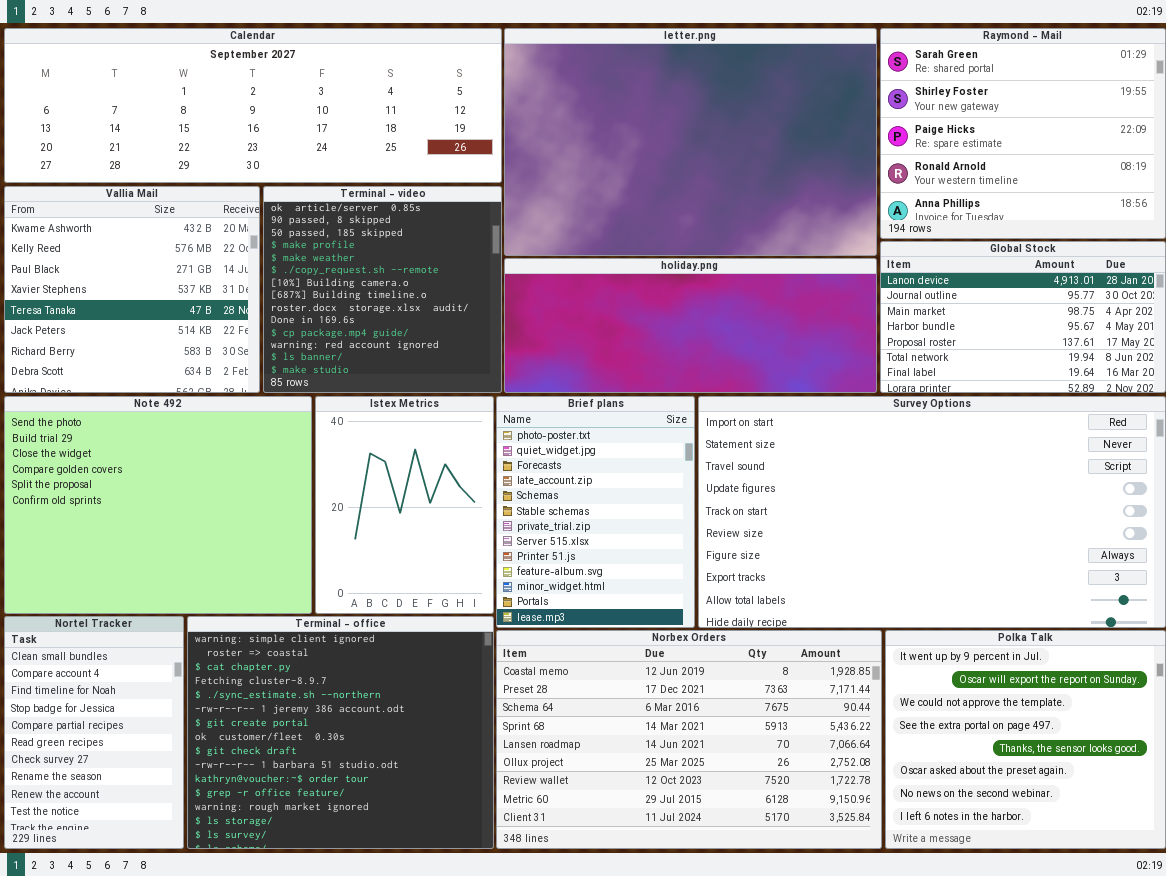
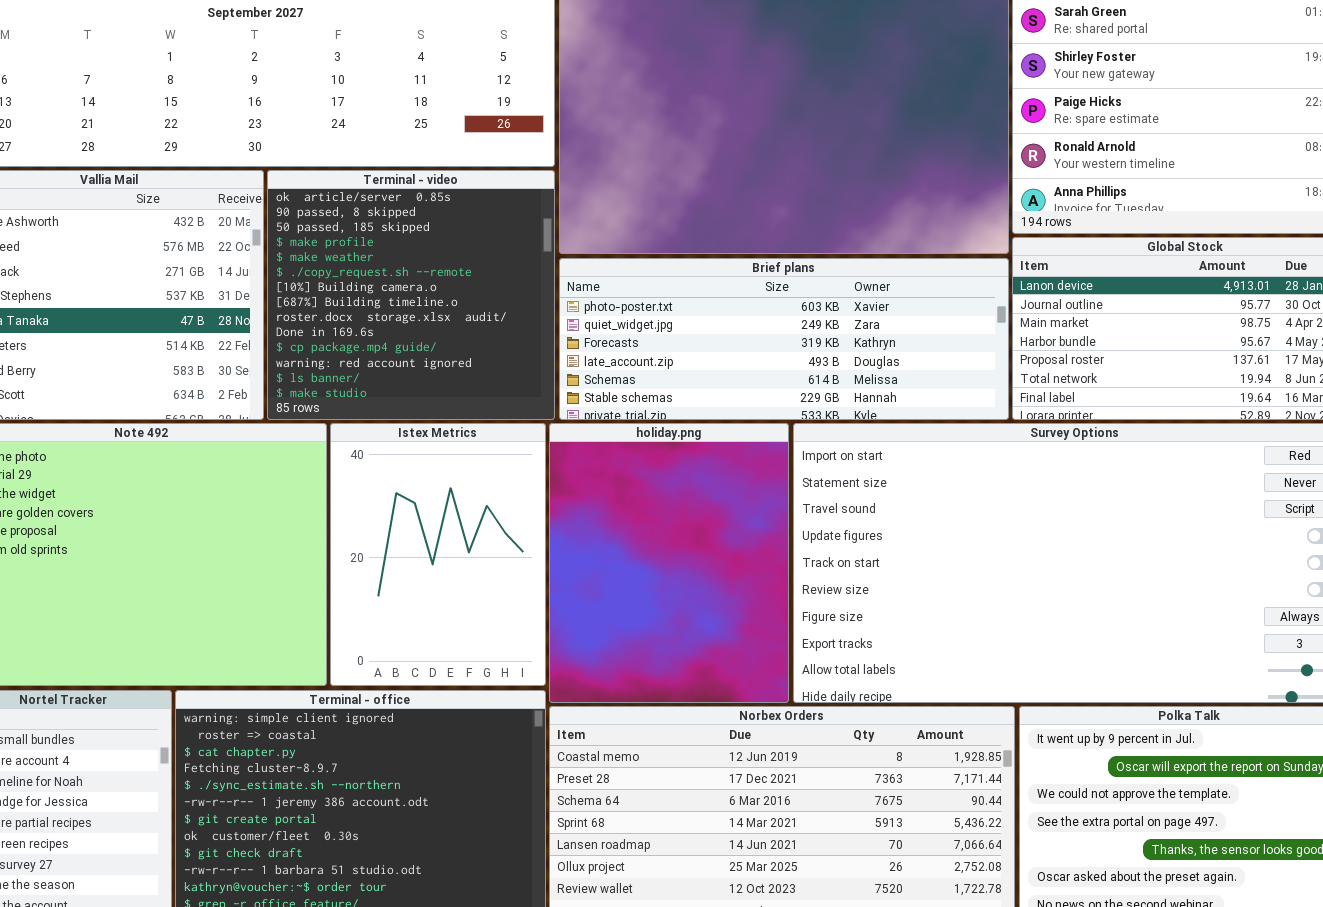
holiday.png: [504,258,877,393] -> [549,423,789,703], moved, resized
Brief plans: [496,396,695,628] -> [559,258,1009,420], moved, resized

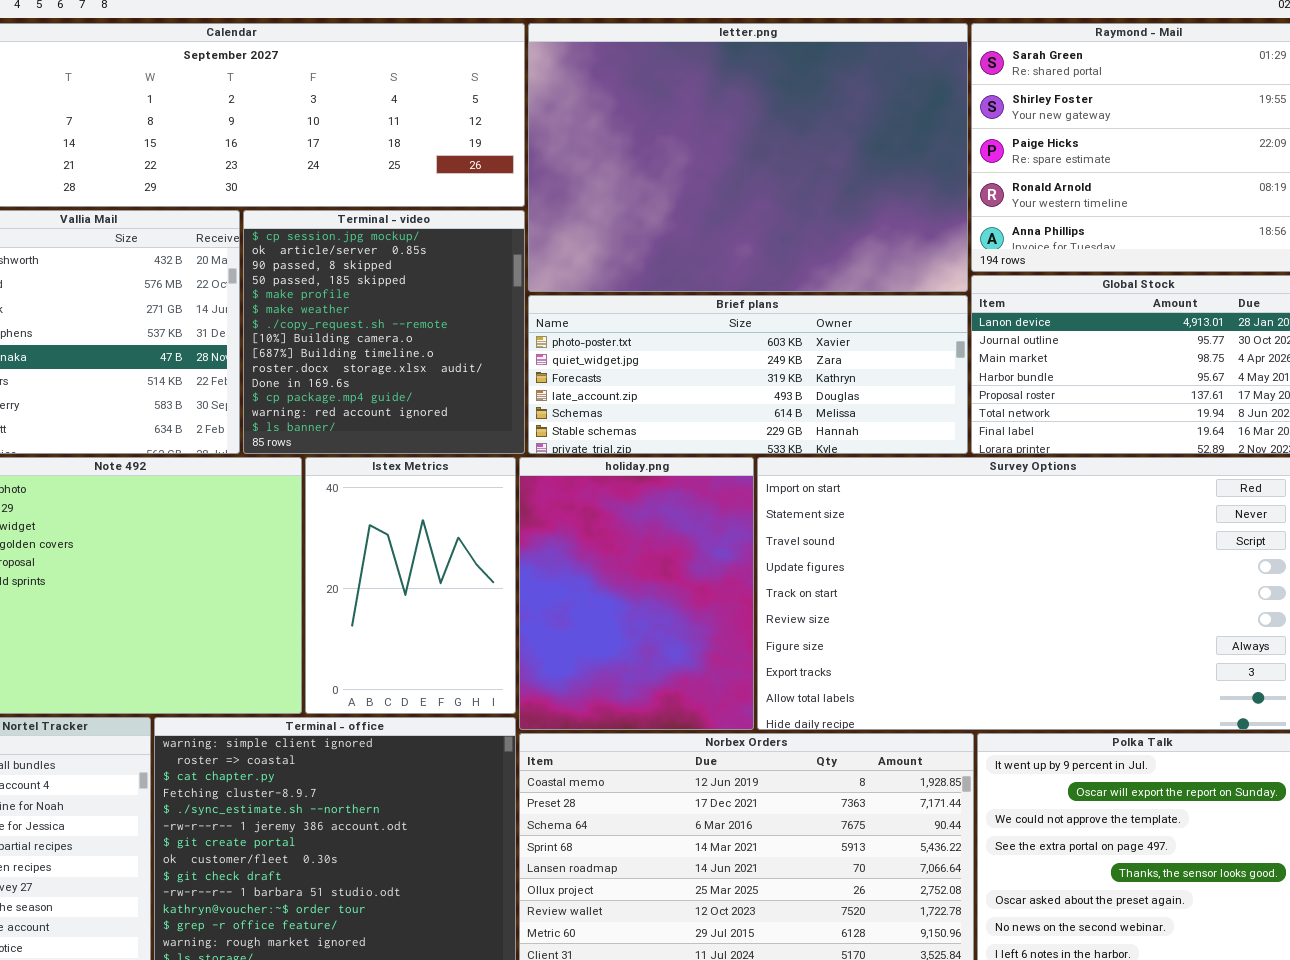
Terminal - video: [267,170,555,420] -> [243,210,525,454], scrolled up 1 row

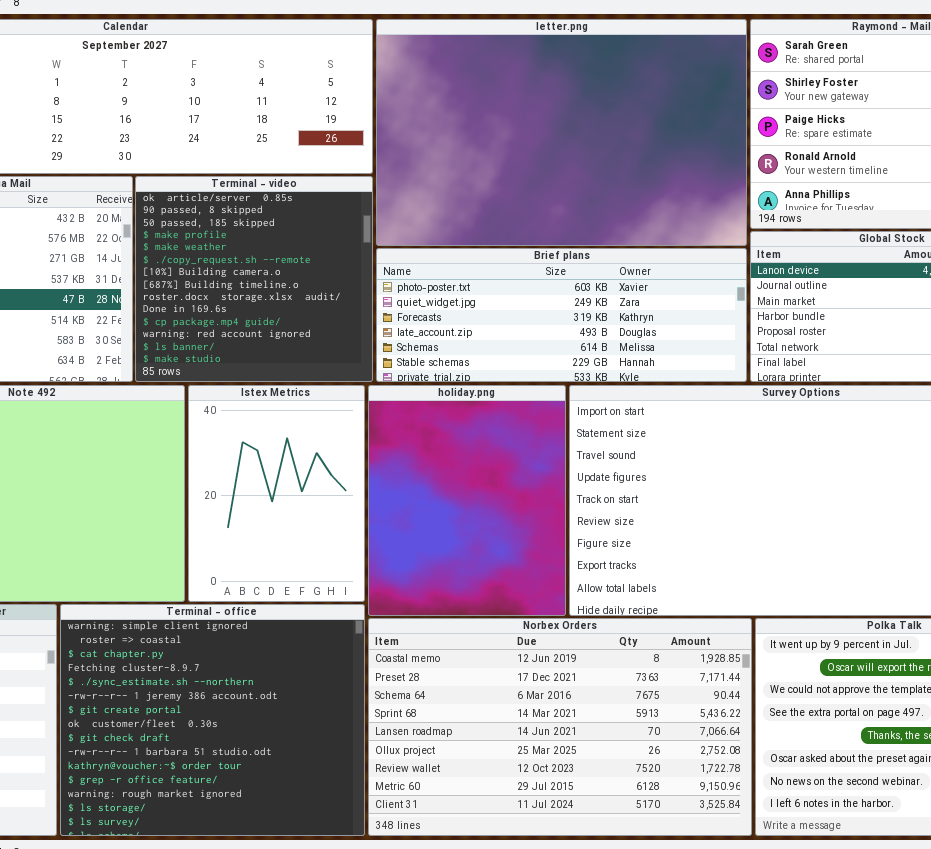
Terminal - video: [243,210,525,454] -> [135,176,373,382], scrolled down 1 row

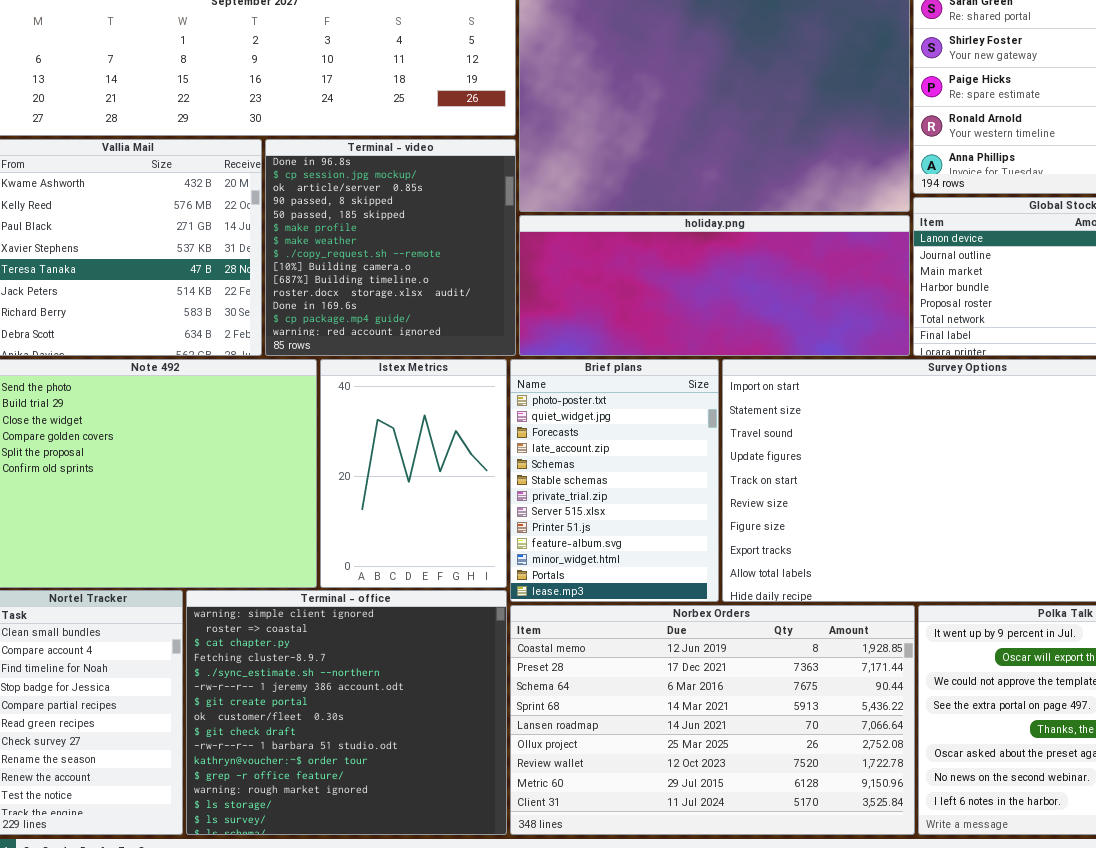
Terminal - video: [135,176,373,382] -> [265,139,516,356], scrolled up 2 rows
Brief plans: [376,248,747,382] -> [510,359,719,602], moved, resized
holiday.png: [368,385,566,616] -> [519,215,910,356], moved, resized

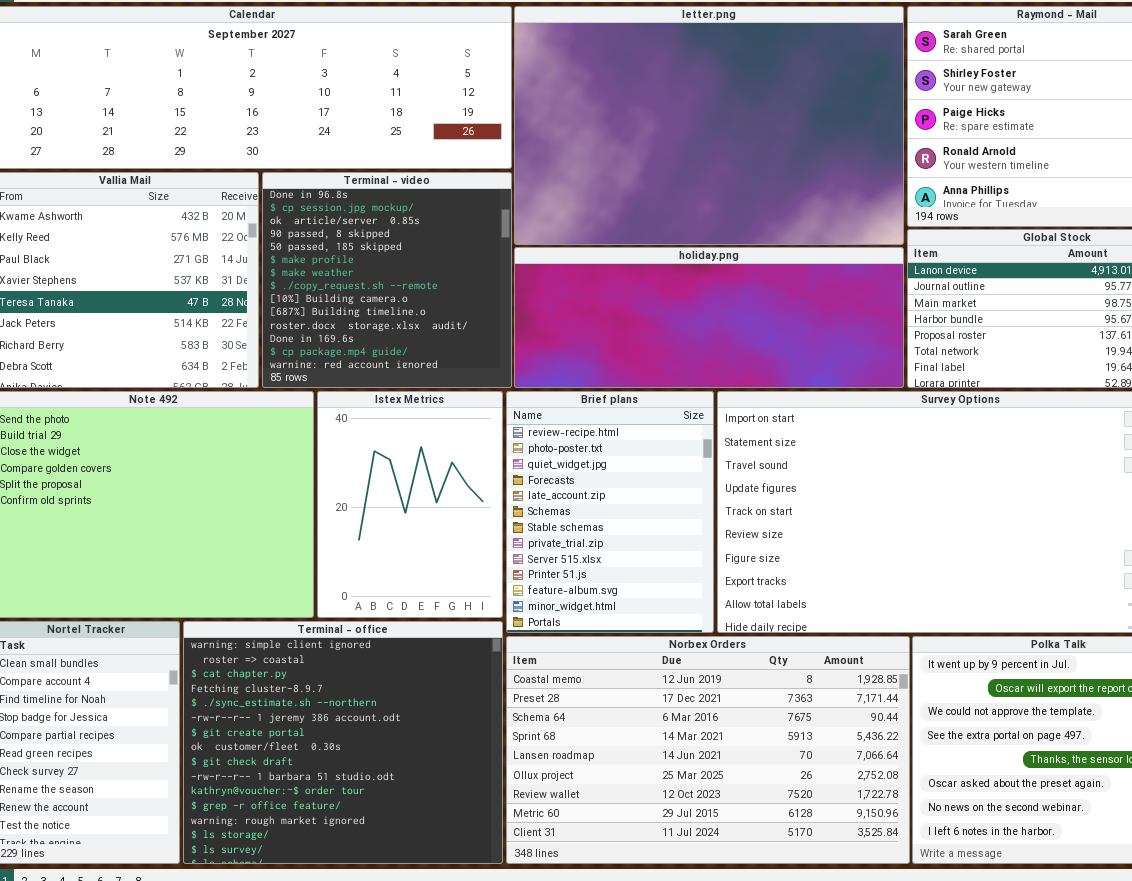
Brief plans: [510,359,719,602] -> [506,391,714,633], scrolled up 1 row

